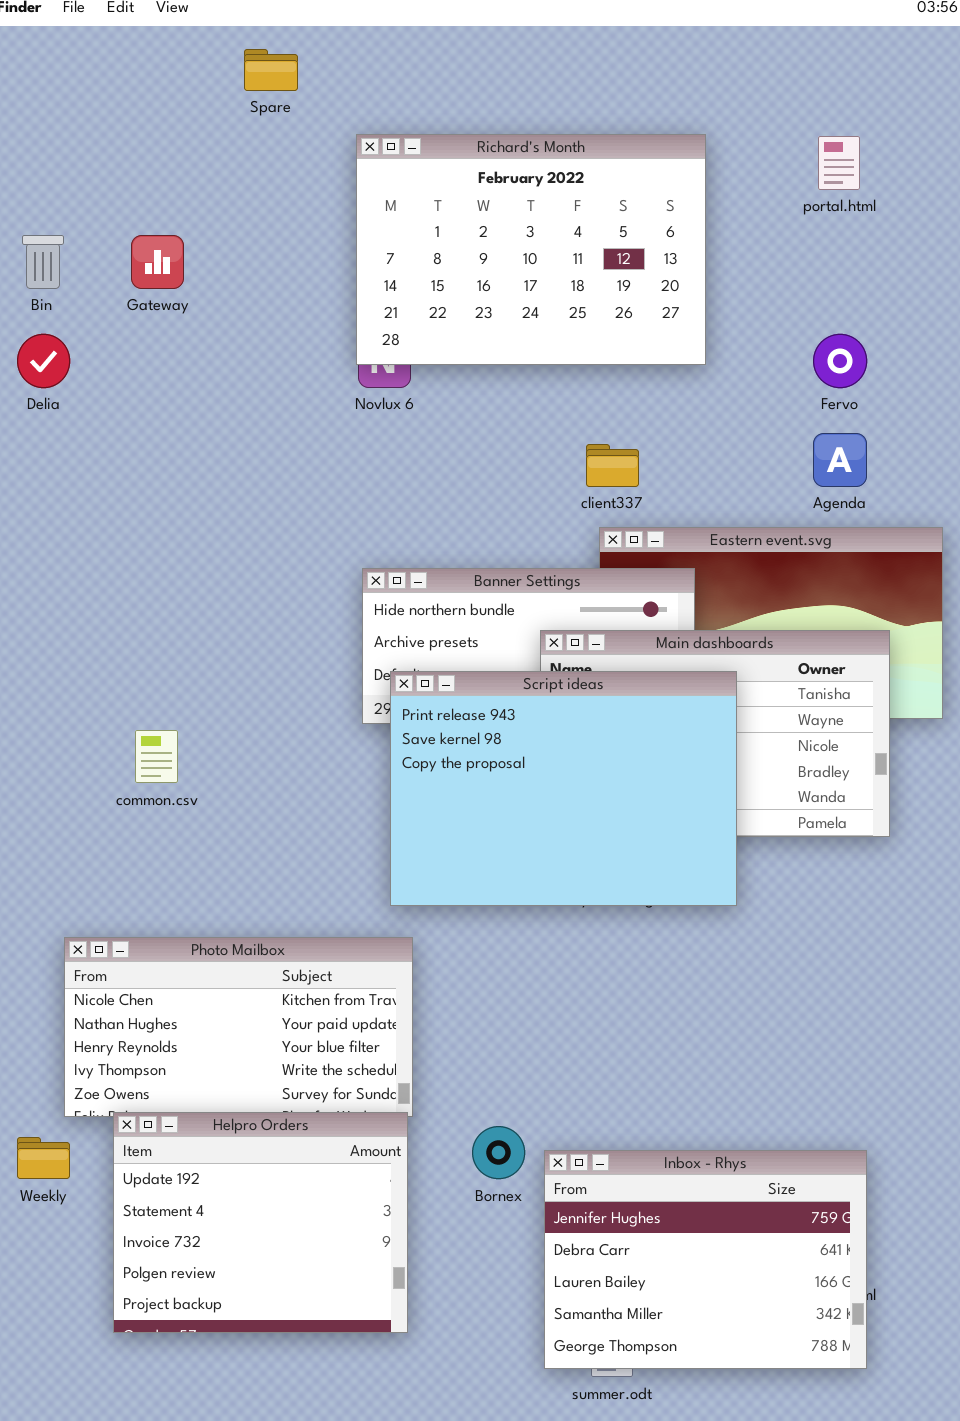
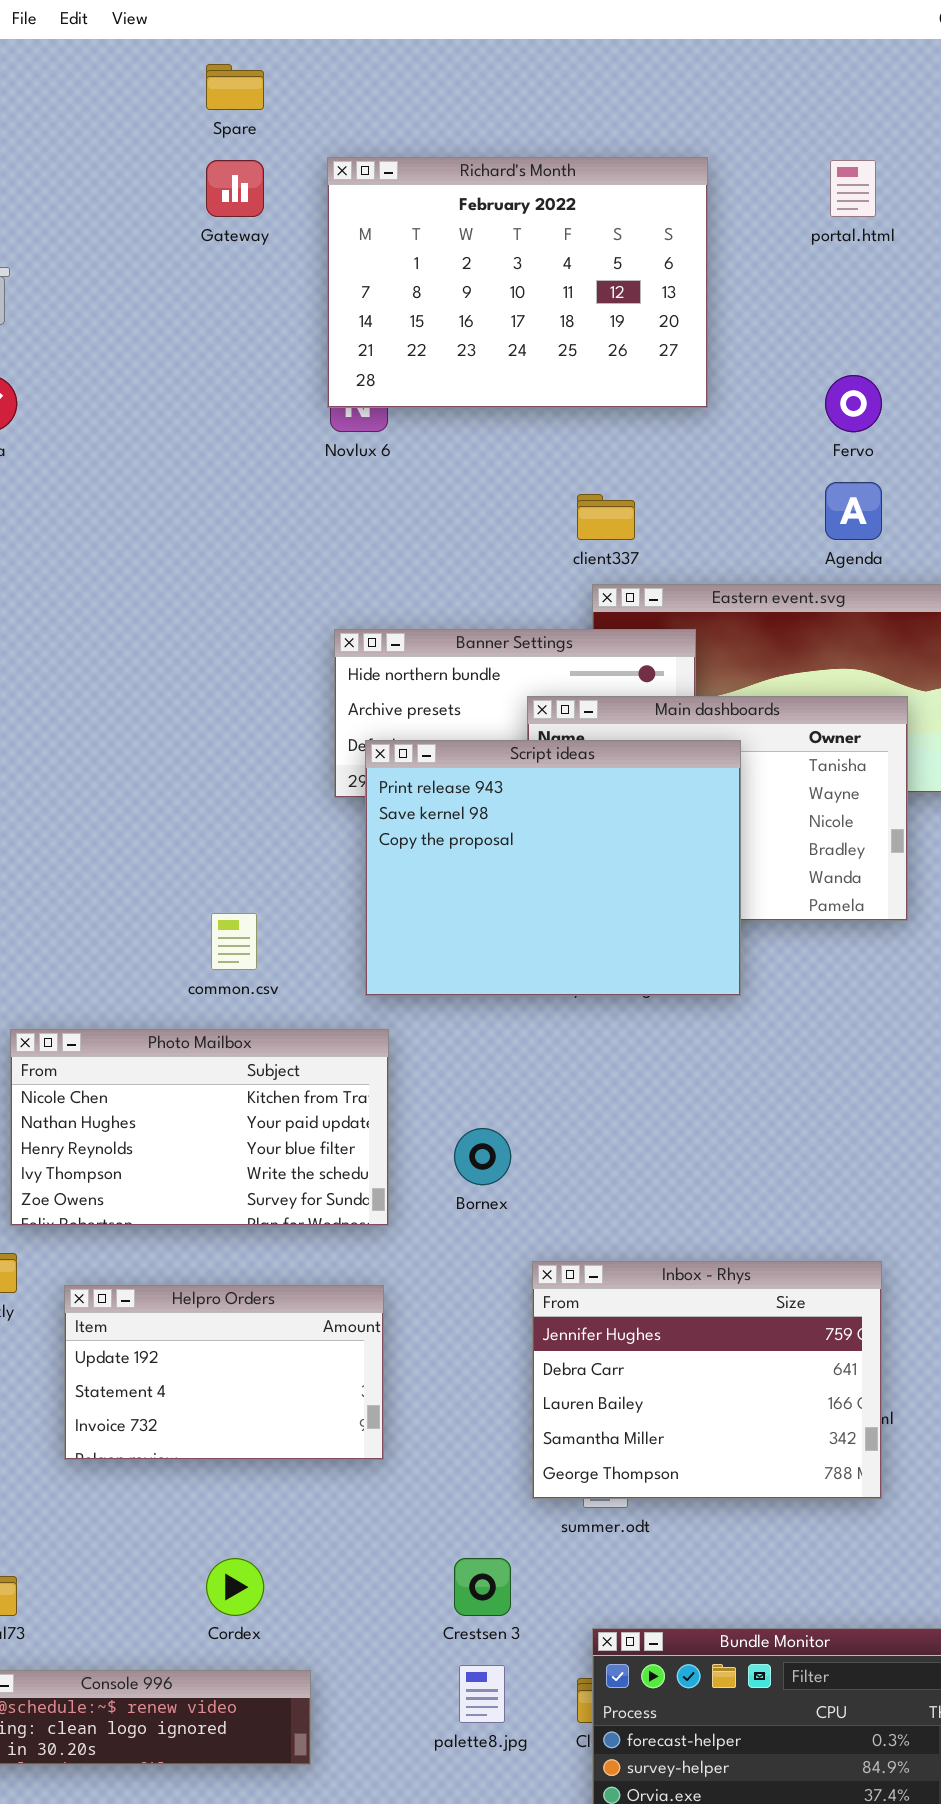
Gateway: [131,235,184,289] -> [206,160,264,217], moved
common.csv: [135,730,178,783] -> [211,913,257,970], moved
Helpro Orders: [113,1112,408,1333] -> [64,1285,384,1460], resized
Bornex: [472,1126,525,1179] -> [454,1128,511,1185], moved

